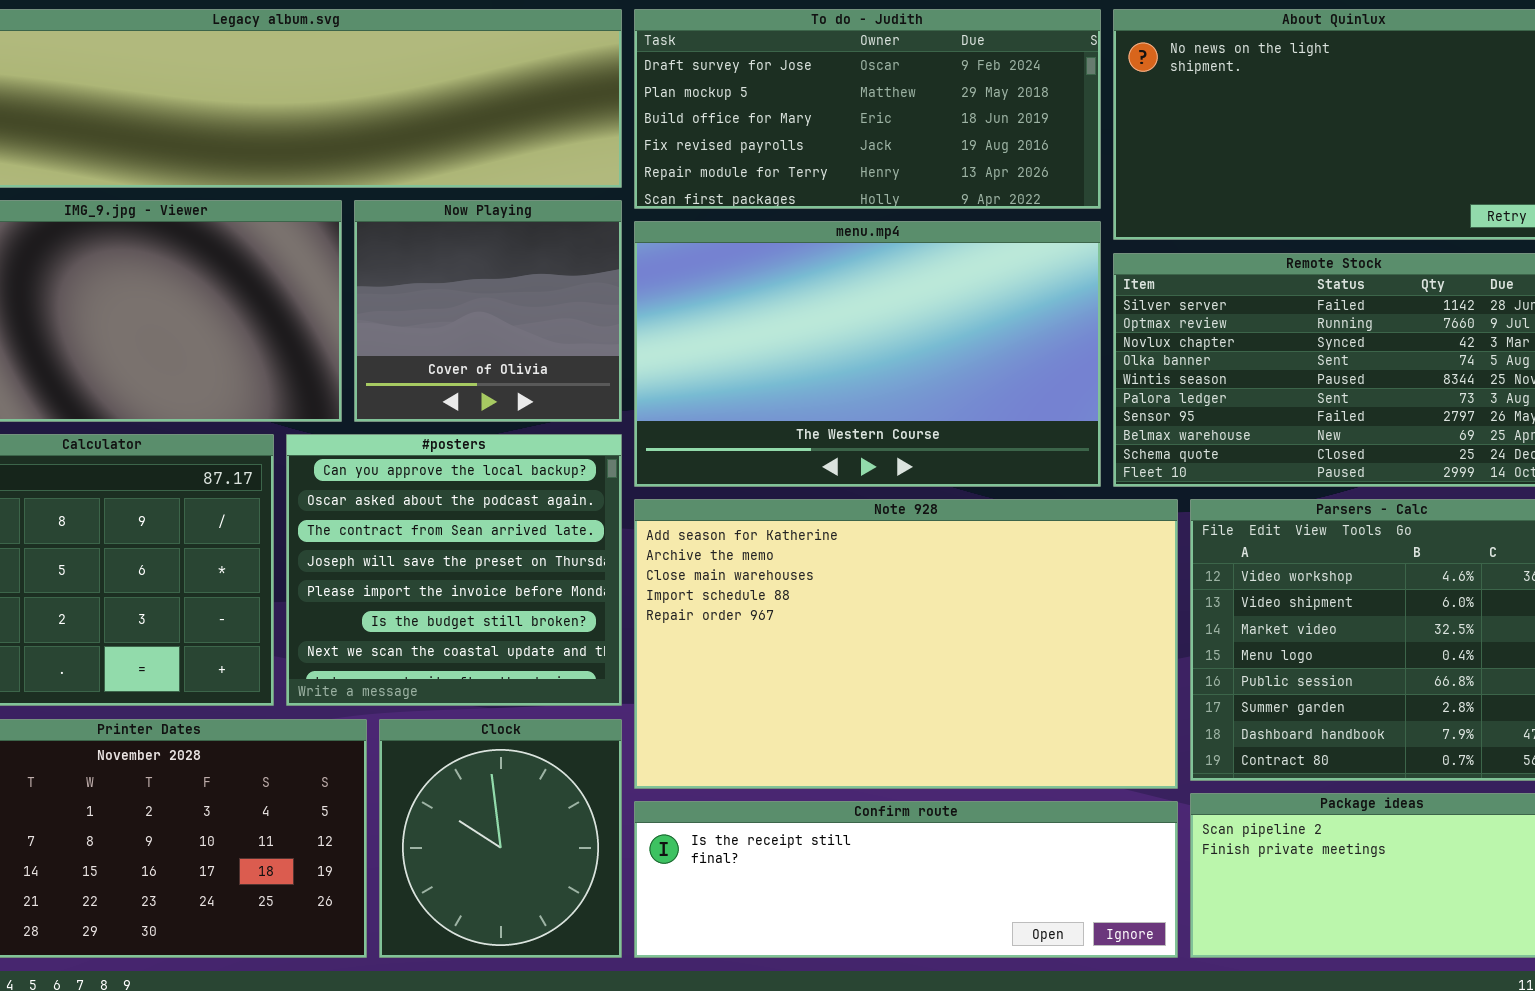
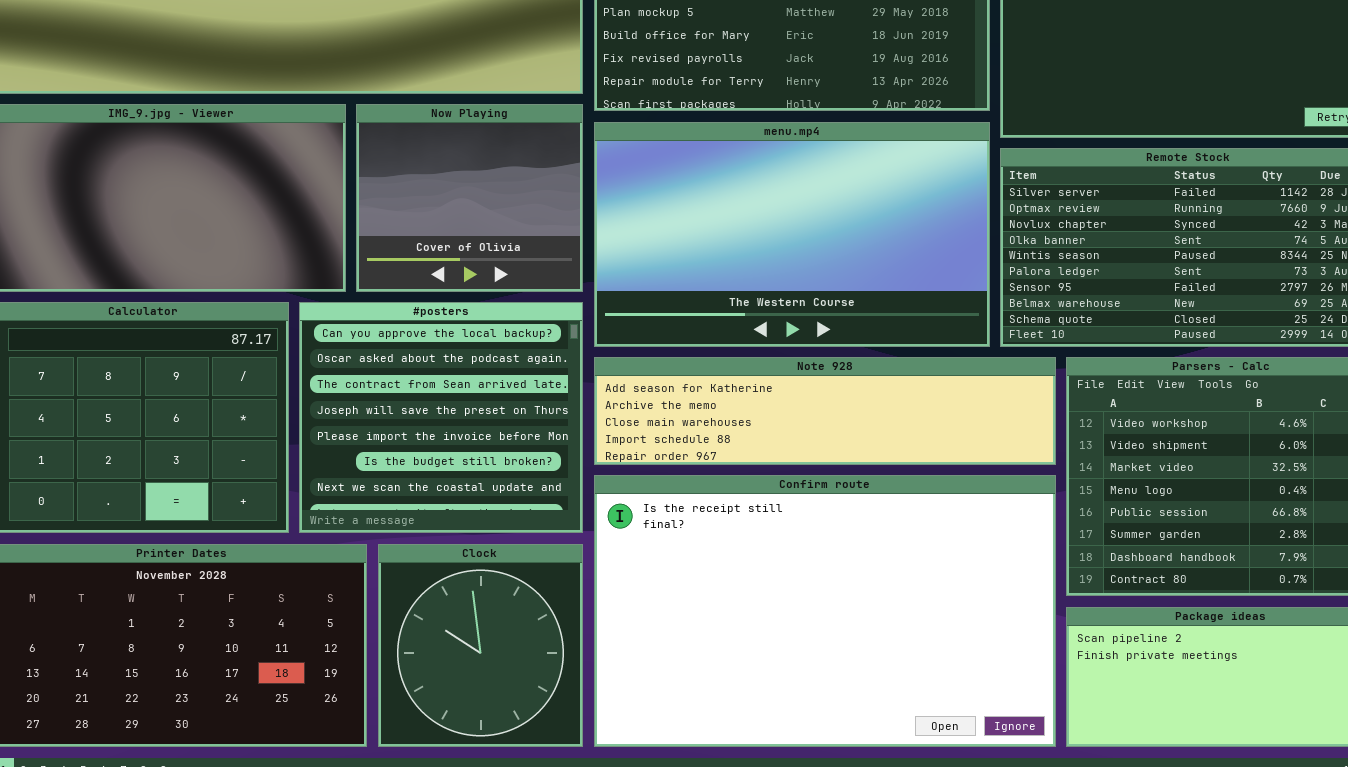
Note 928: [634,499,1178,789] -> [594,357,1056,465], resized
Confirm route: [634,801,1178,958] -> [594,475,1056,747], resized

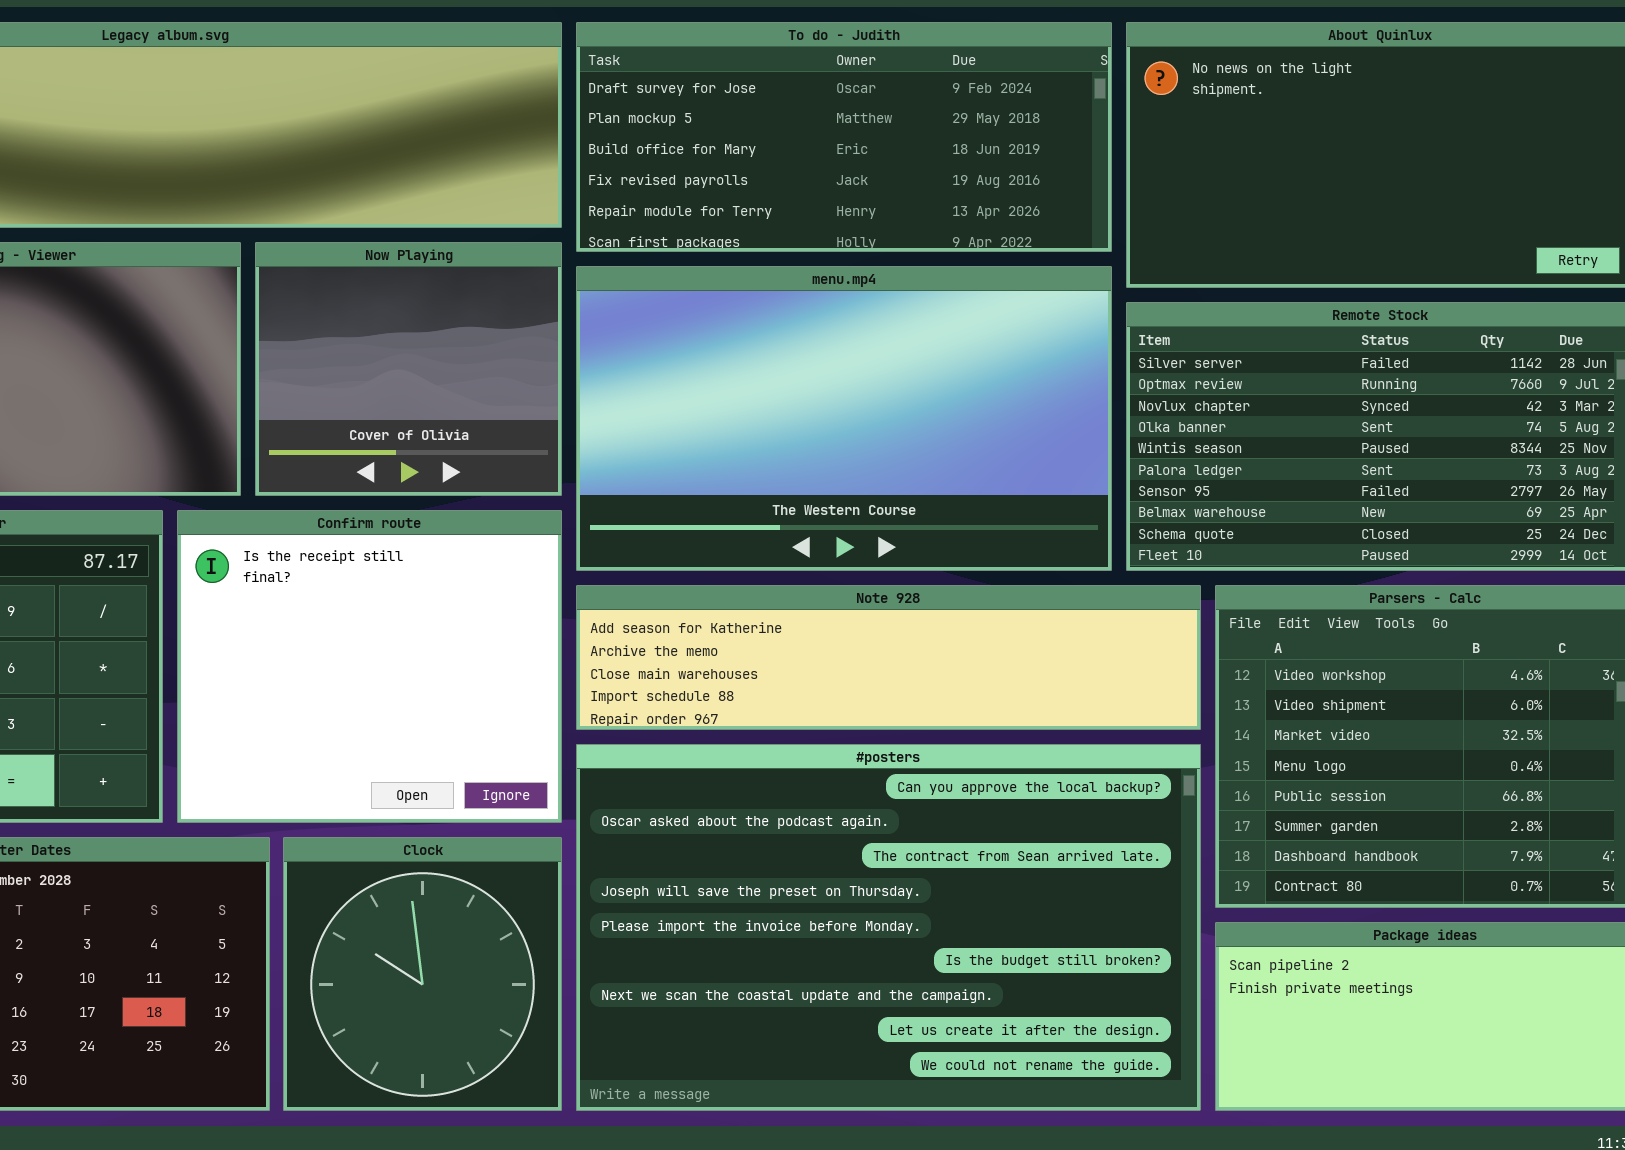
#posters: [299,302,583,533] -> [576,744,1201,1111], moved, resized
Confirm route: [594,475,1056,747] -> [177,510,562,823], moved, resized

